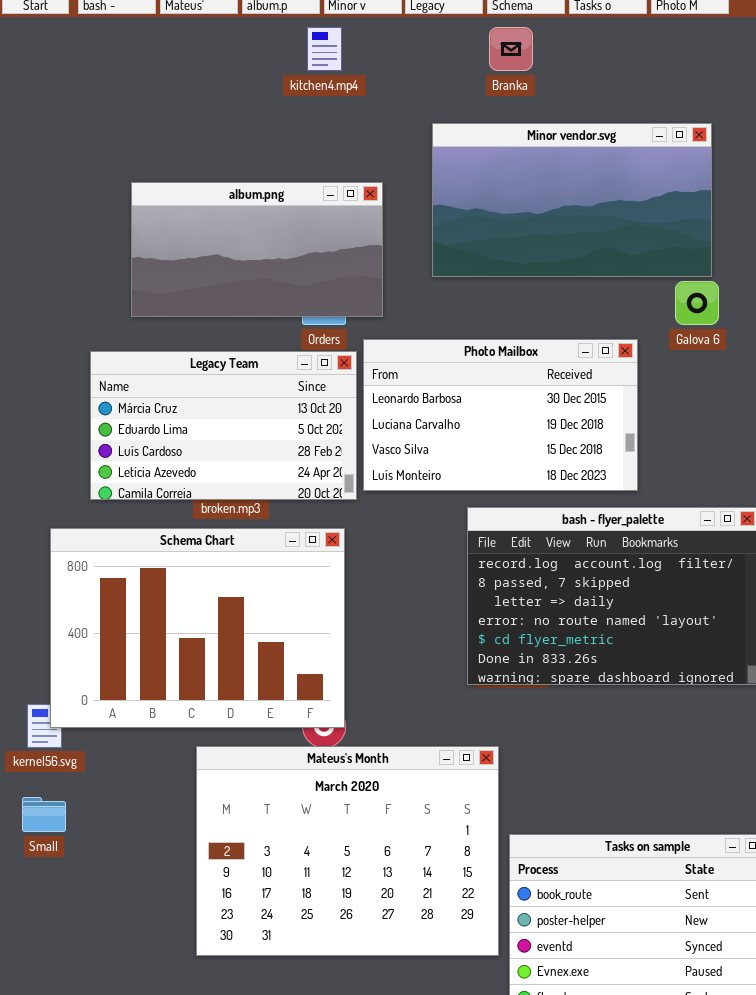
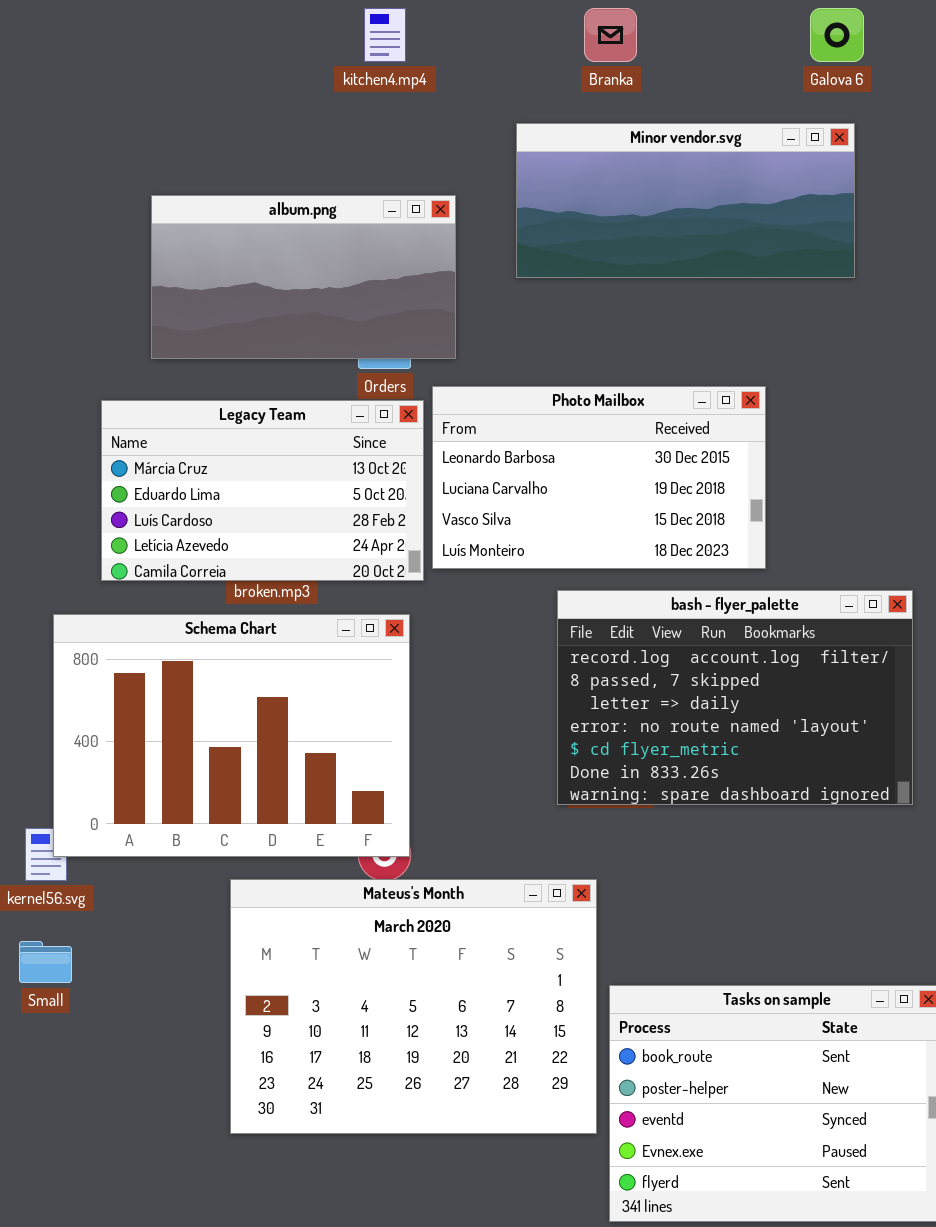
Minor vendor.svg: [432,123,712,277] -> [516,123,855,278], resized
Galova 6: [675,281,719,325] -> [810,8,864,62], moved

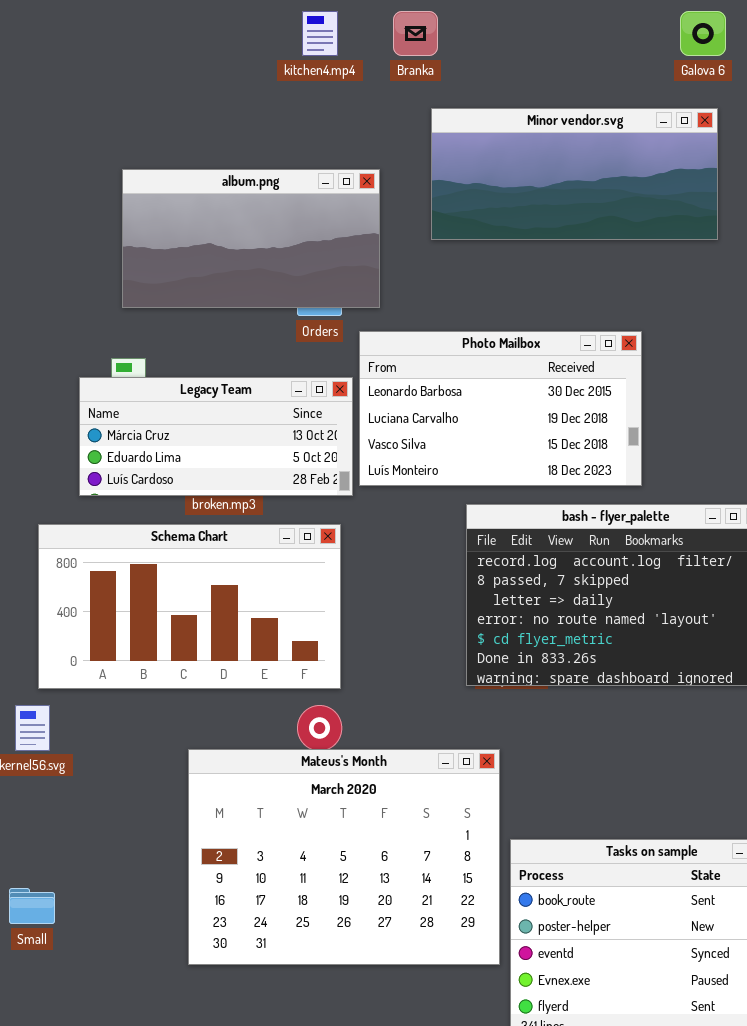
Branka: [584,8,637,62] -> [393,11,438,56], moved
Legacy Team: [101,400,424,581] -> [79,377,353,496], resized
Schema Chart: [53,614,410,857] -> [38,524,341,689], resized
Small: [19,941,72,983] -> [9,888,55,924], moved

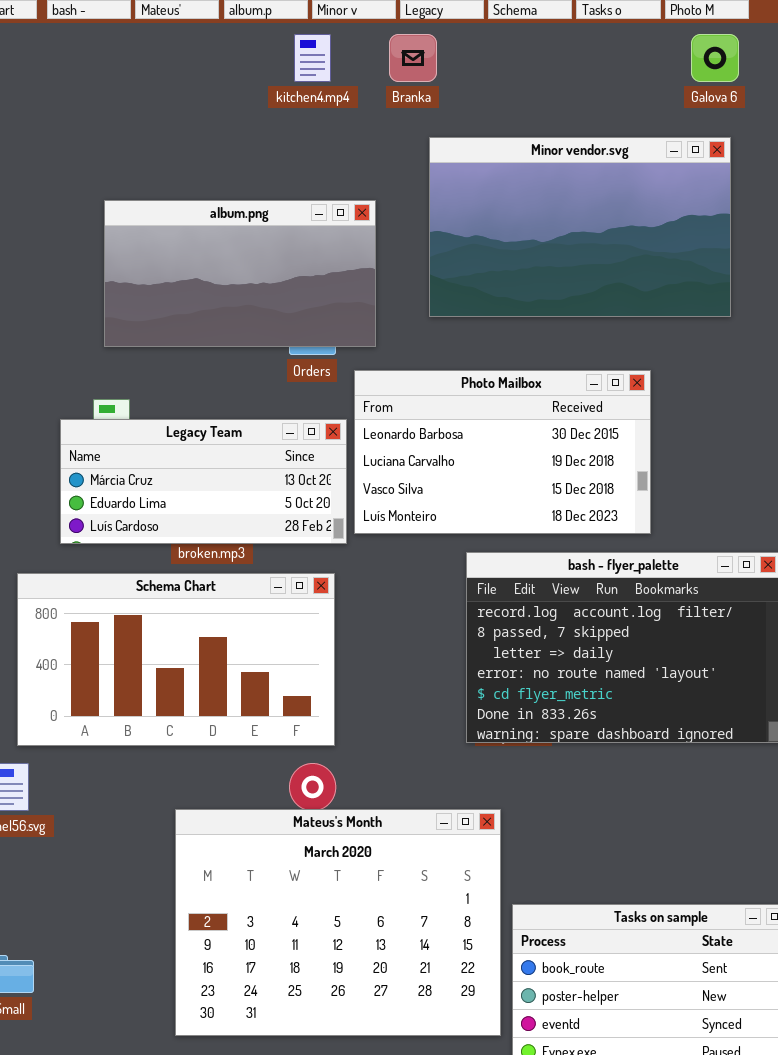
Minor vendor.svg: [431,108,718,240] -> [429,137,731,317], resized

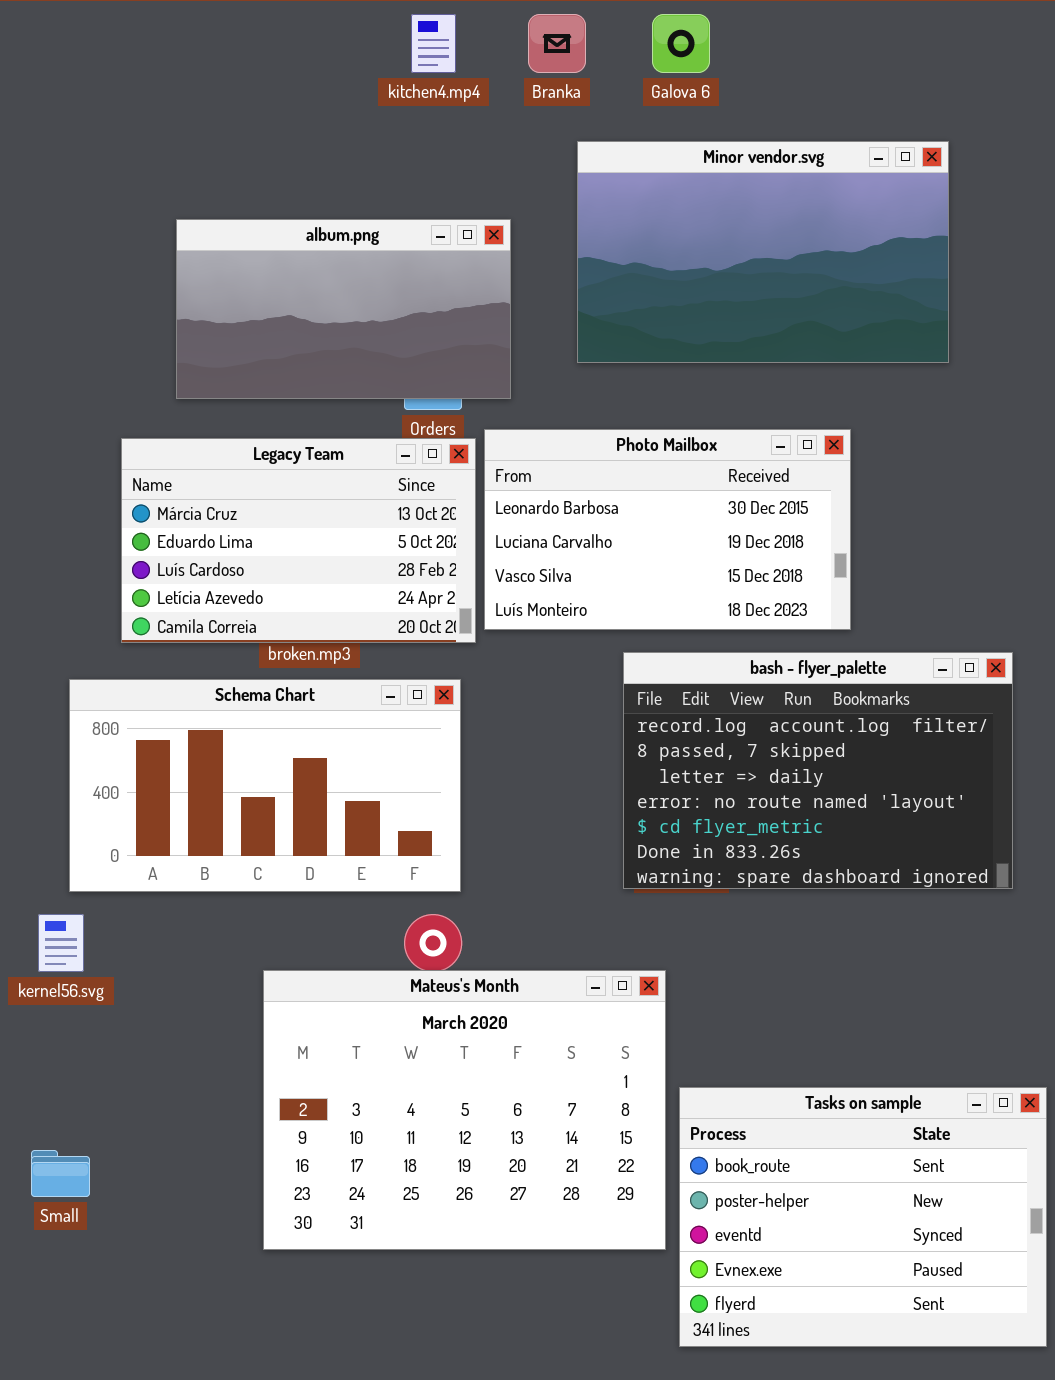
Galova 6: [691,34,739,82] -> [652,14,710,73], moved
Legacy Team: [60,419,347,544] -> [121,438,476,643], resized

